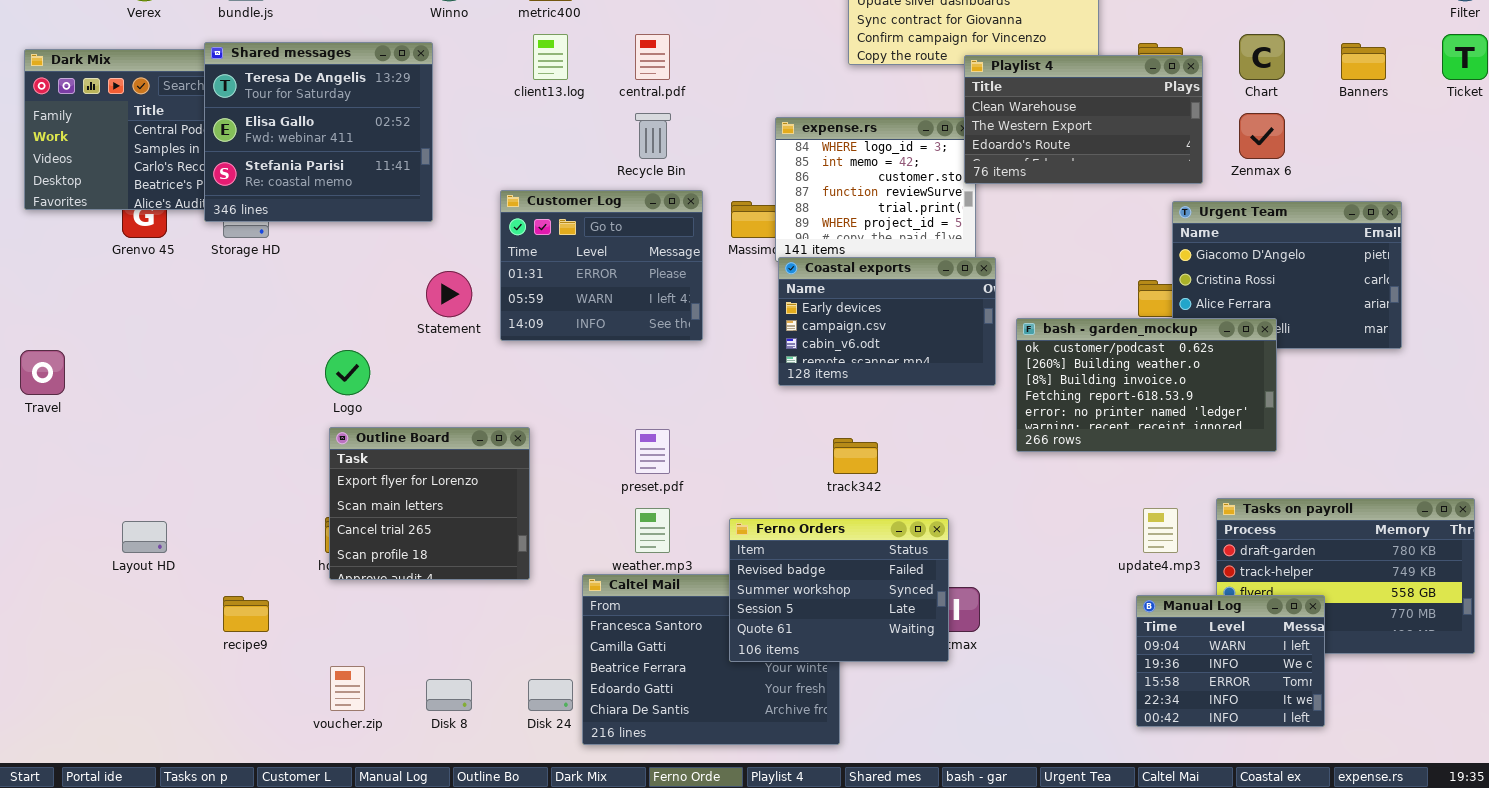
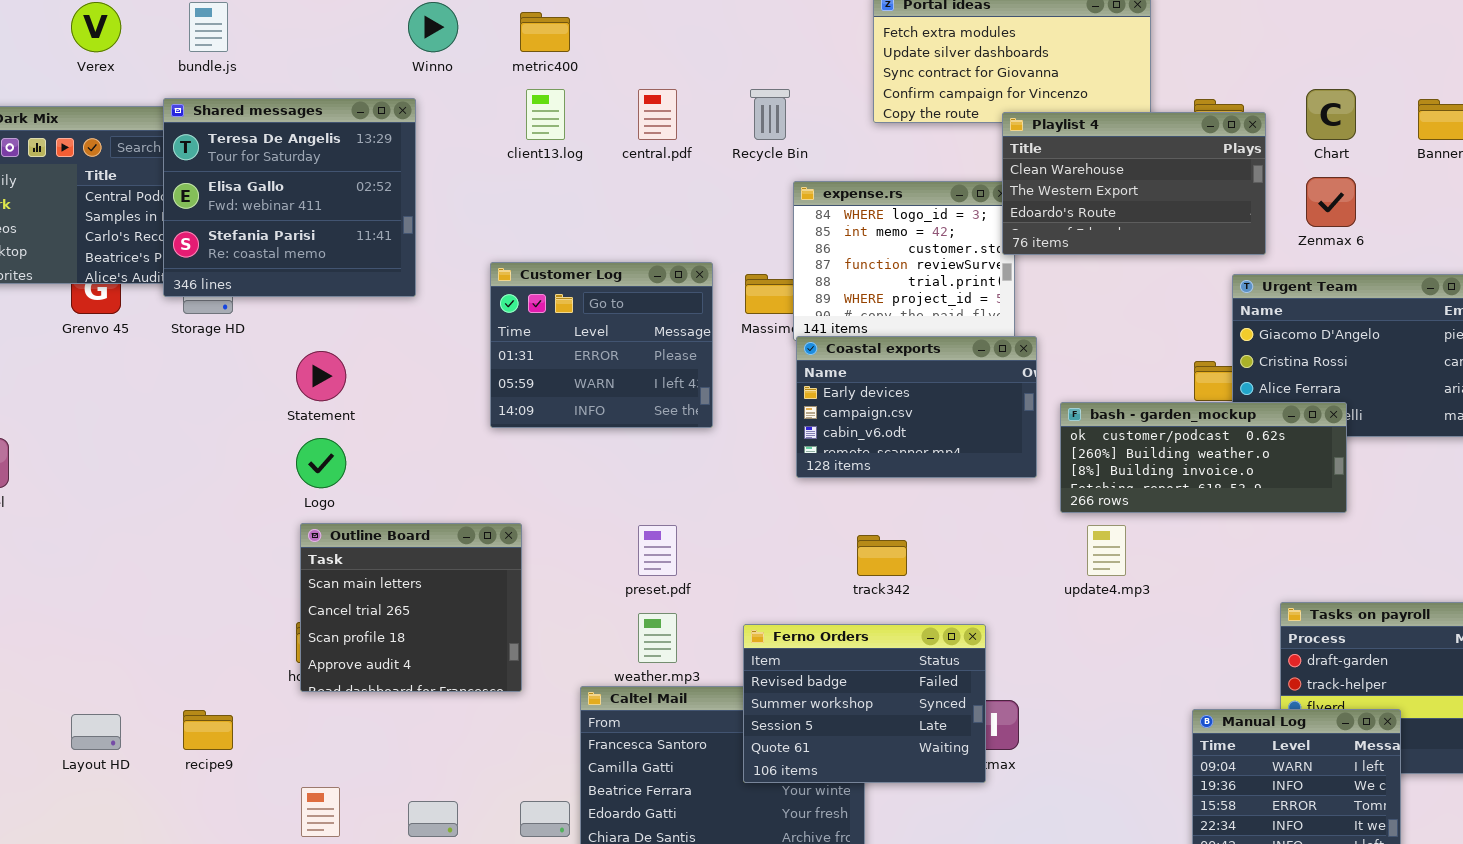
Recycle Bin: [635,113,671,159] -> [750,89,790,140], moved
Statement: [426,271,472,317] -> [296,351,346,401], moved
bash - garden_mockup: [1016,318,1277,452] -> [1060,402,1347,513], resized
Outline Board: [329,427,530,580] -> [300,523,522,692], scrolled down 1 row
update4.mp3: [1143,508,1178,553] -> [1087,525,1126,576], moved
Layout HD: [122,521,167,553] -> [71,714,121,750], moved

